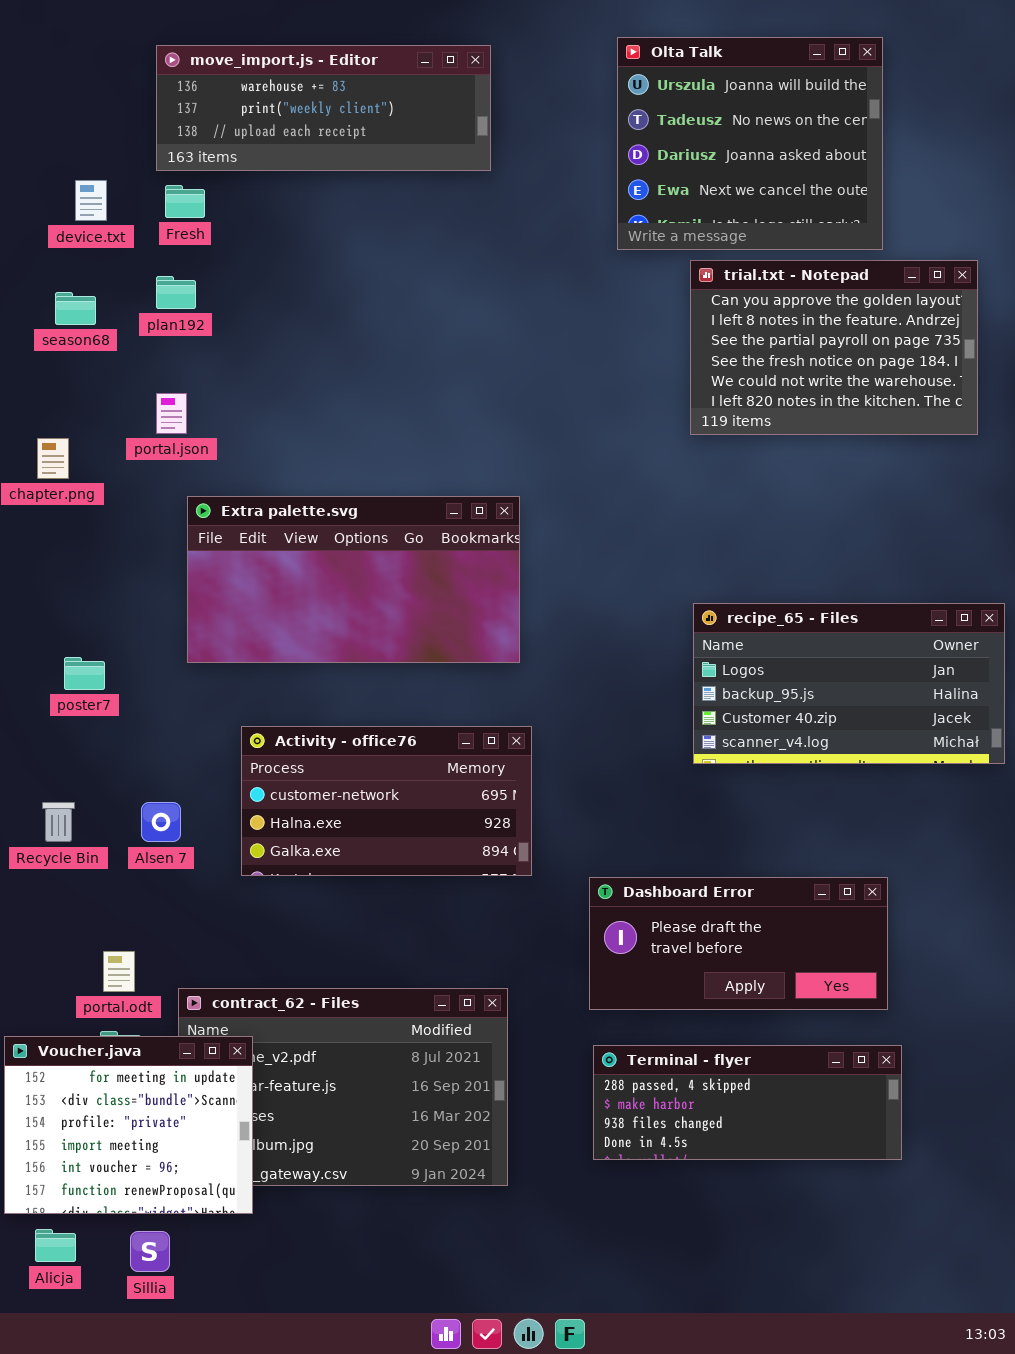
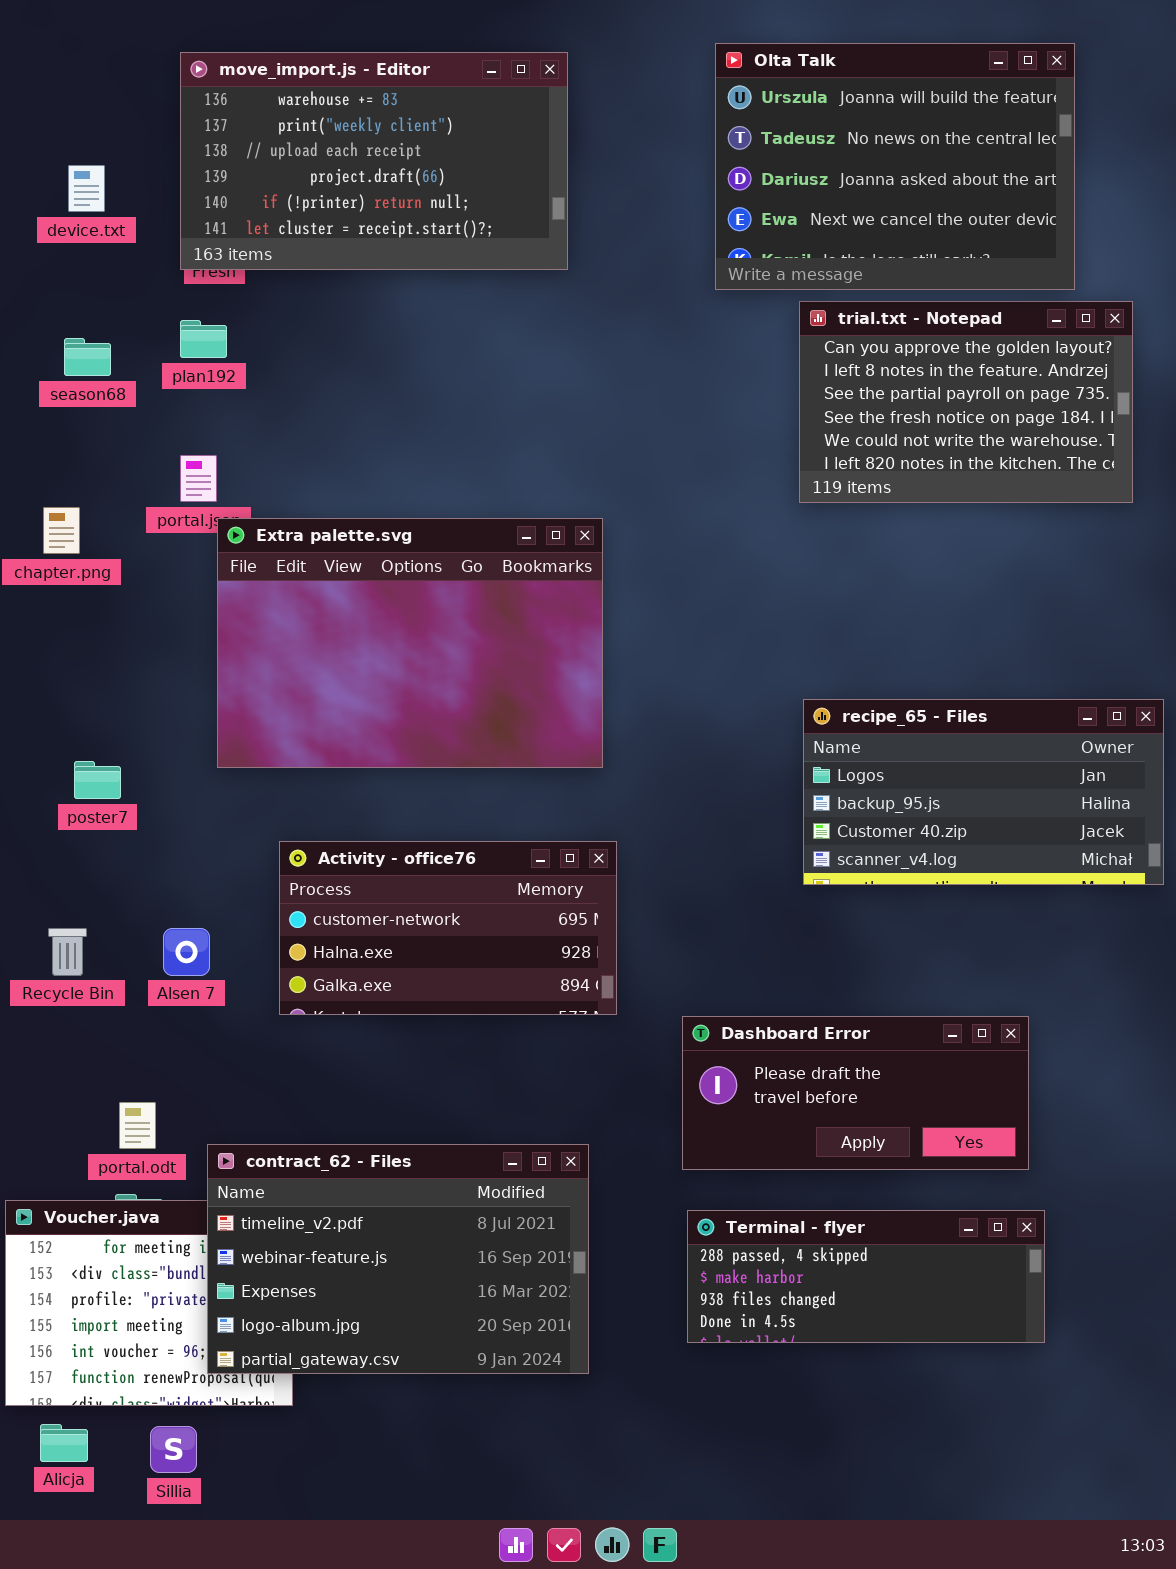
Olta Talk: [617,37,883,250] -> [715,43,1075,290], resized
move_import.js - Editor: [156,45,491,171] -> [180,52,568,270], resized
device.txt: [75,180,107,221] -> [68,165,105,212], moved
Extra palette.svg: [187,496,520,663] -> [217,518,603,768], resized
contract_62 - Files: [178,988,508,1186] -> [207,1144,589,1374], raised

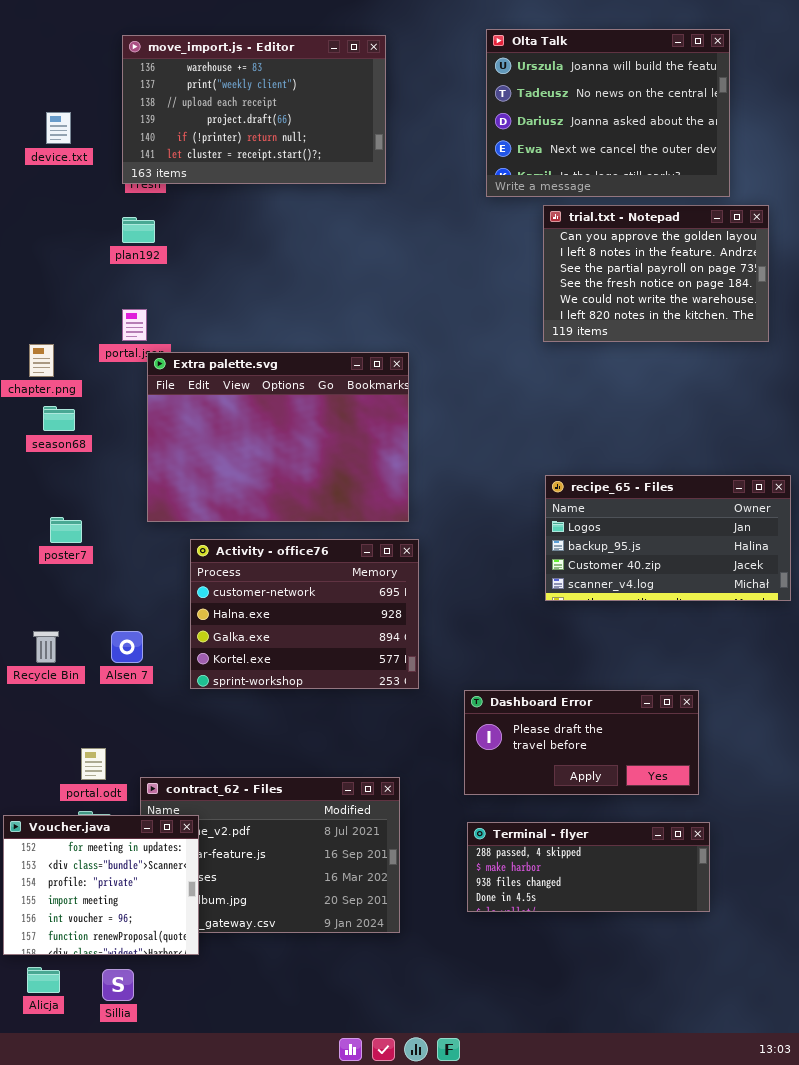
season68: [64,338,111,376] -> [43,406,75,431], moved
Activity - office76: [279,841,617,1015] -> [190,539,419,689], resized
Voucher.java: [5,1200,293,1406] -> [3,815,199,955], raised

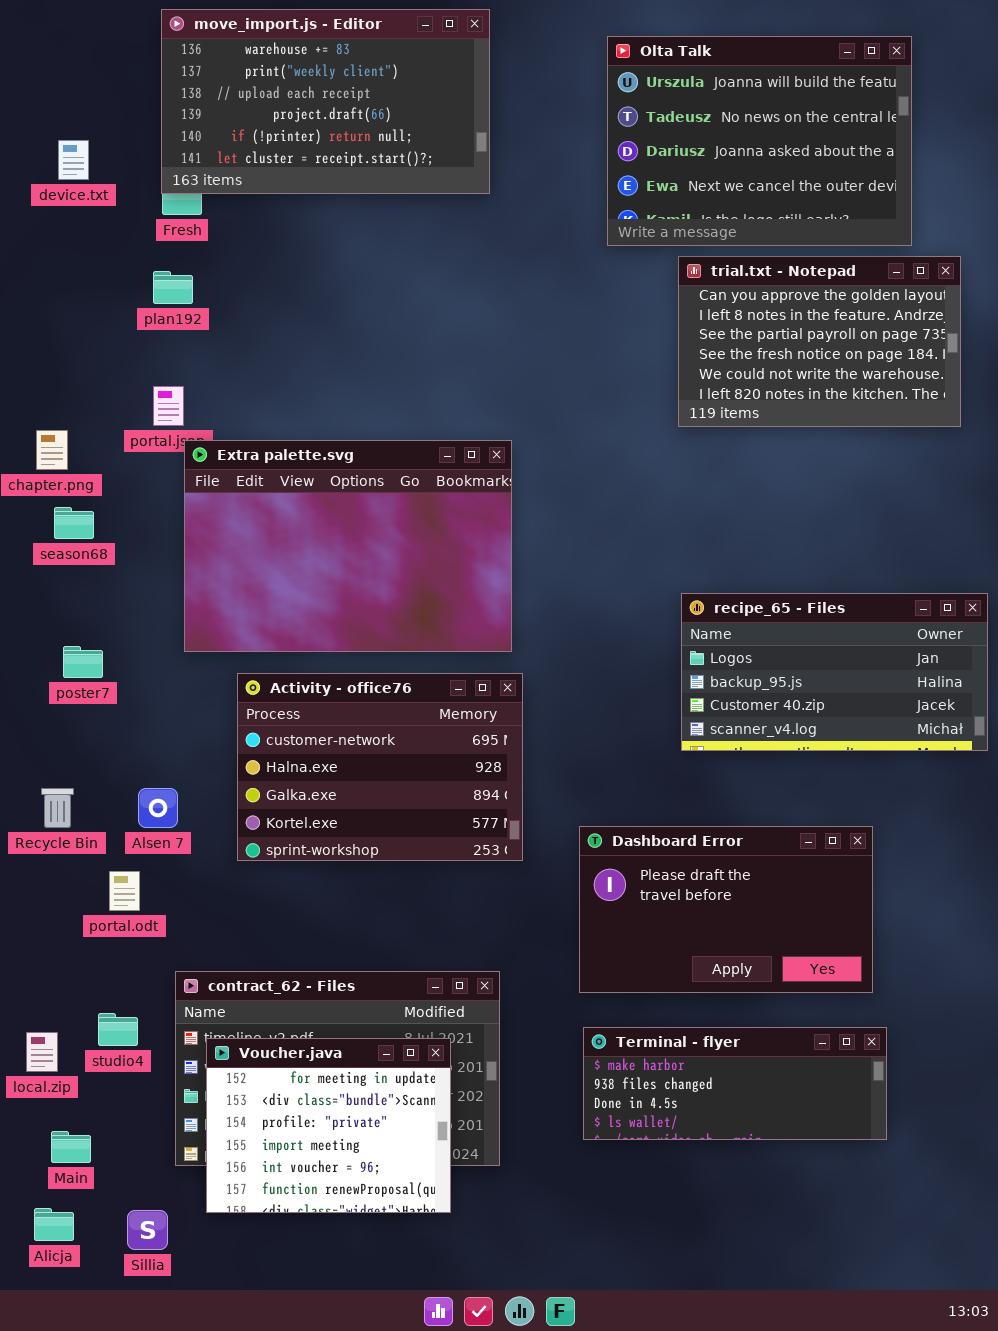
move_import.js - Editor: [122,35,386,184] -> [161,9,490,194], moved
Dashboard Error: [464,690,699,795] -> [579,826,873,993], resized
portal.odt: [81,748,106,780] -> [109,871,140,911], moved
Voucher.java: [3,815,199,955] -> [206,1038,451,1213], moved
Terminal - flyer: [467,822,710,912] -> [583,1027,887,1140], scrolled down 1 row

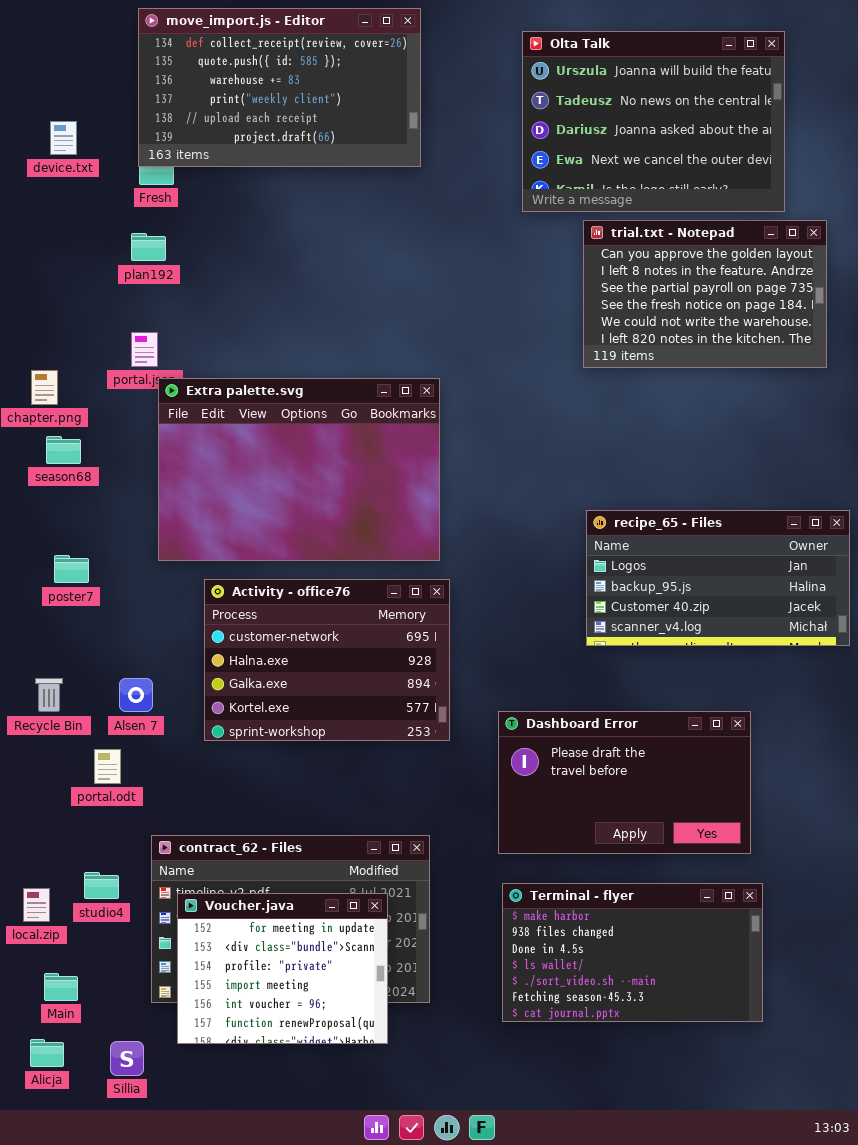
move_import.js - Editor: [161,9,490,194] -> [138,8,421,167], scrolled up 2 rows
Terminal - flyer: [583,1027,887,1140] -> [502,883,763,1022], resized

